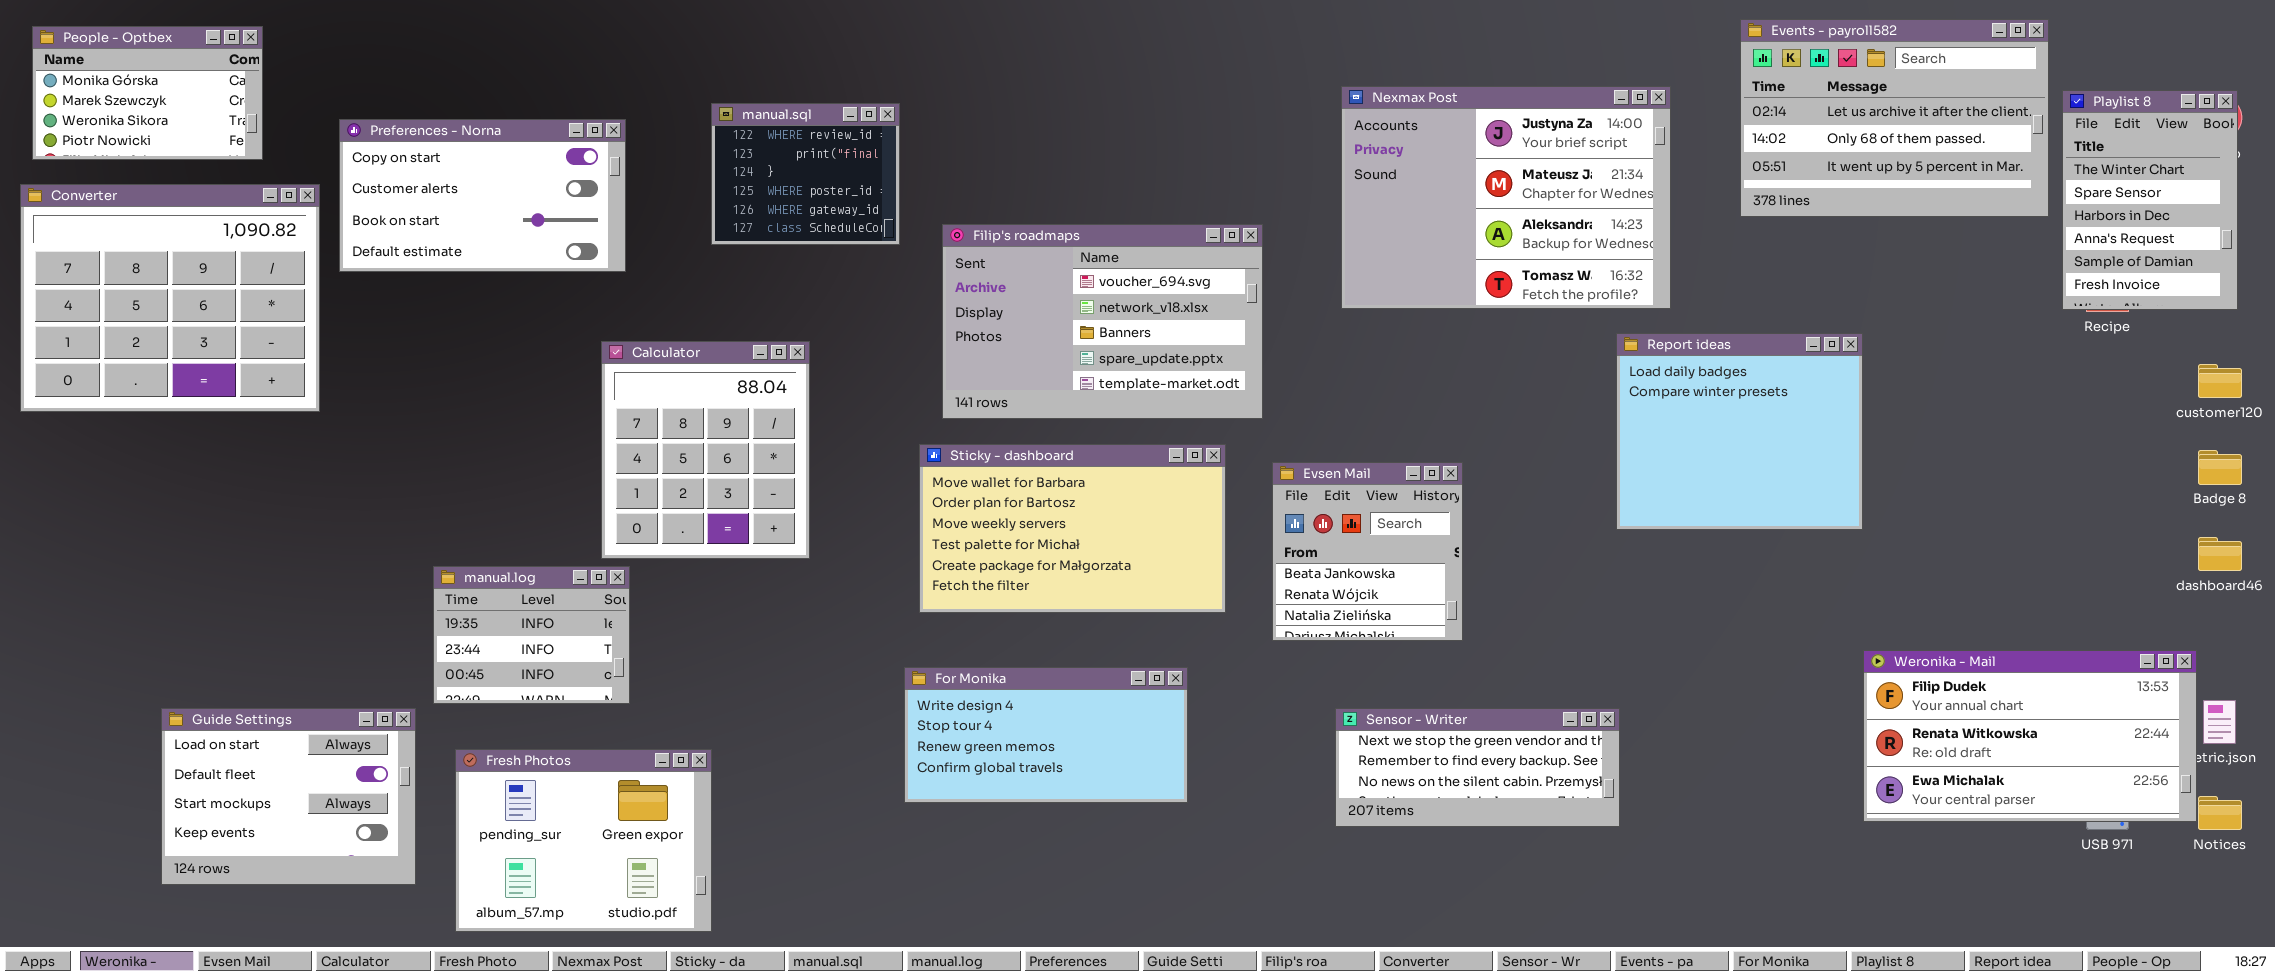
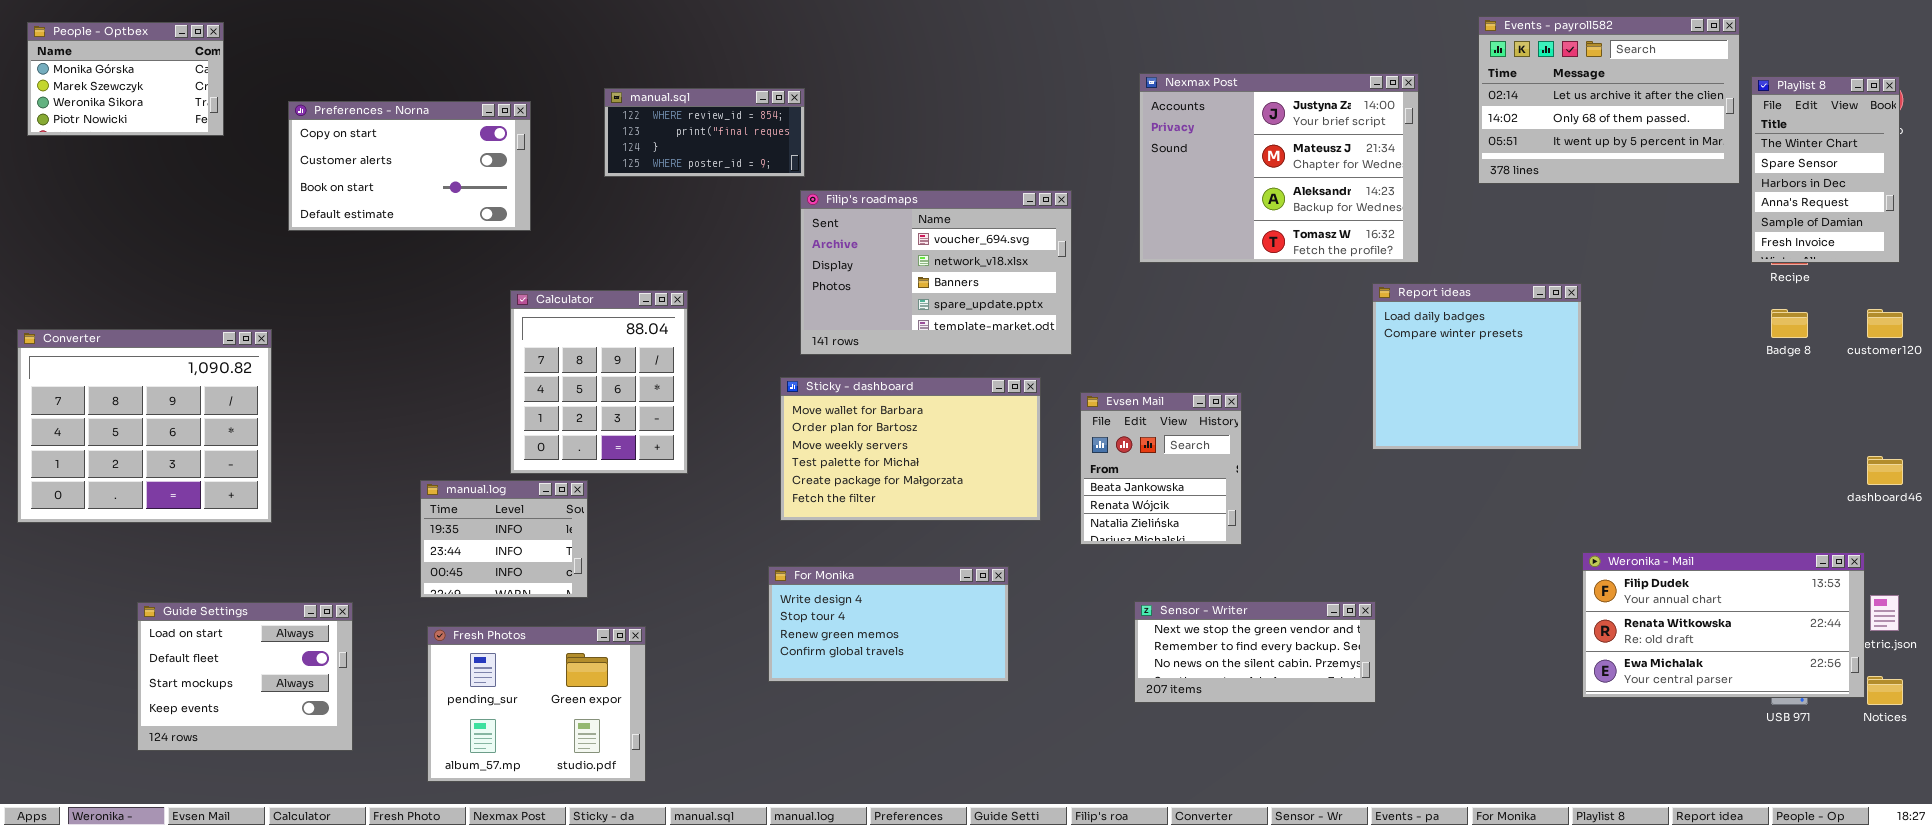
manual.sql: [711,103,900,245] -> [604,88,805,177], resized
Converter: [20,184,320,412] -> [17,329,272,523], moved
Badge 8: [2198,450,2242,485] -> [1771,309,1808,338], moved
manual.log: [433,566,630,704] -> [420,480,588,598], moved
Fresh Photos: [455,749,712,932] -> [427,626,646,782], moved

